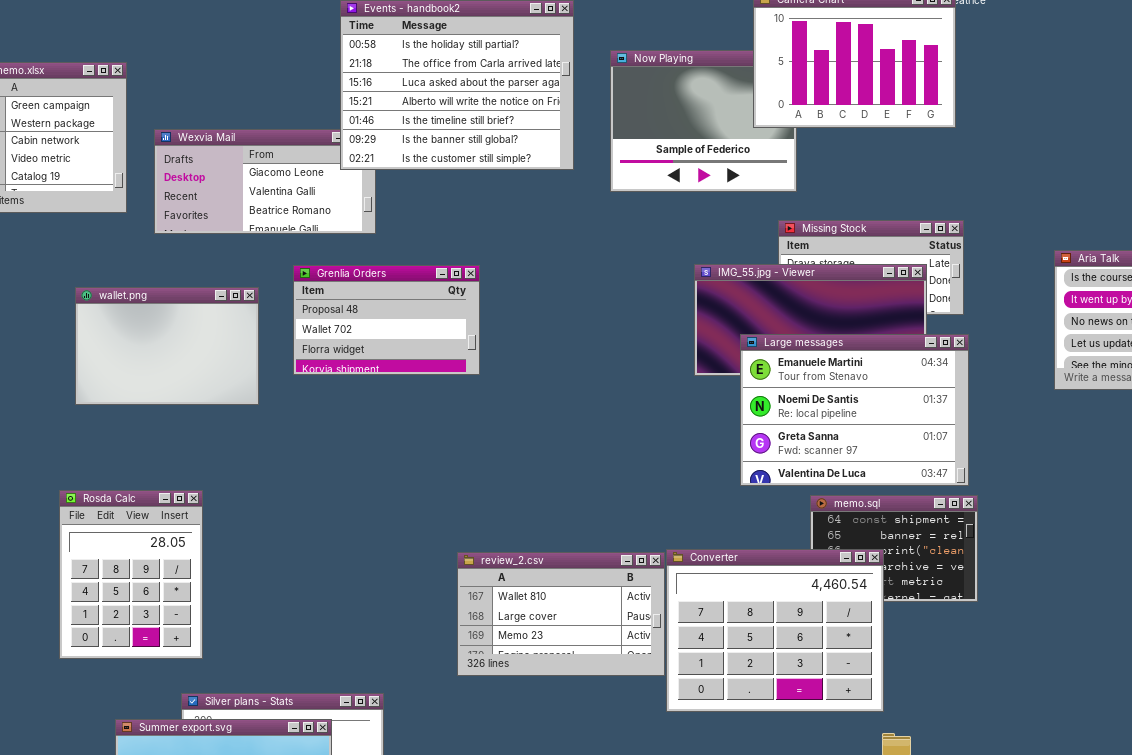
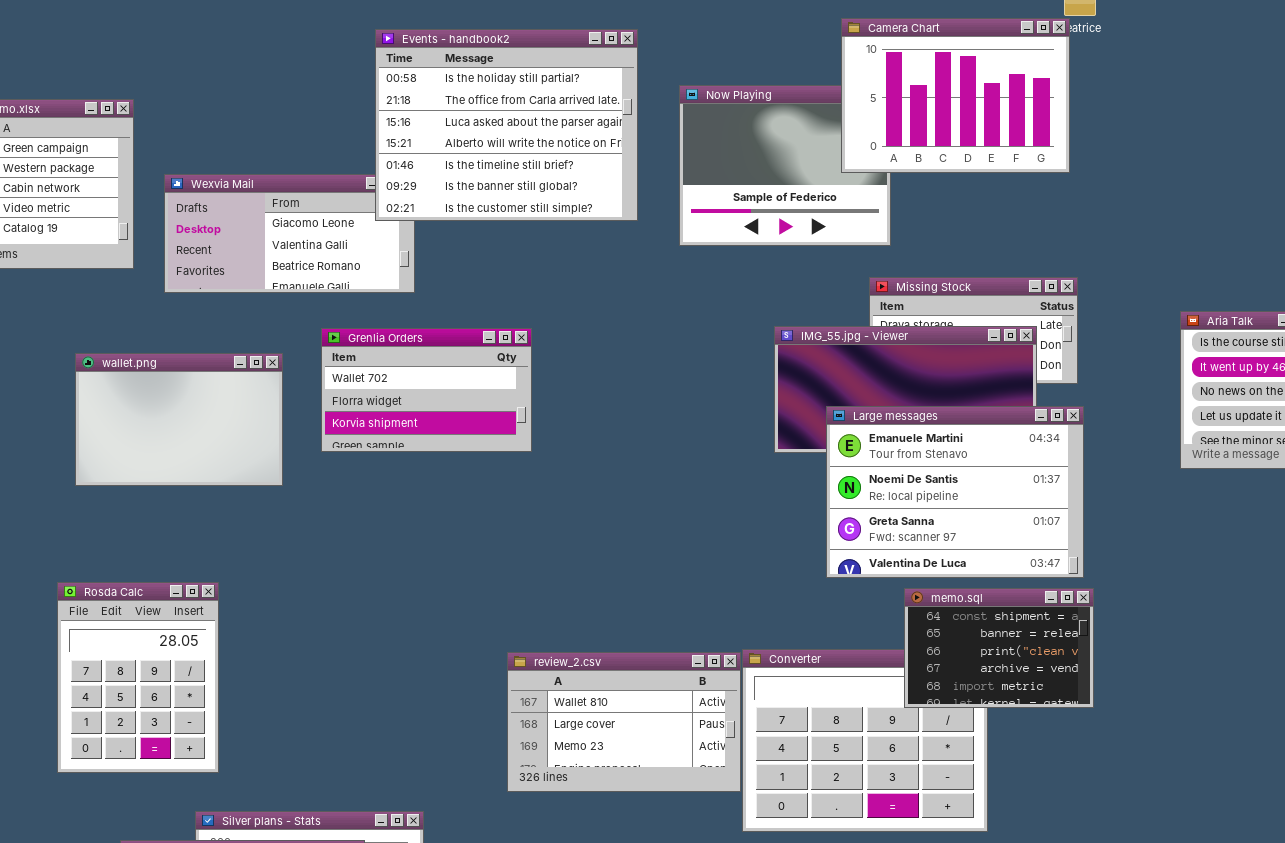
Grenlia Orders: [293,265,480,375] -> [321,328,532,452], scrolled down 1 row
memo.sql: [810,495,978,602] -> [904,588,1094,708], raised

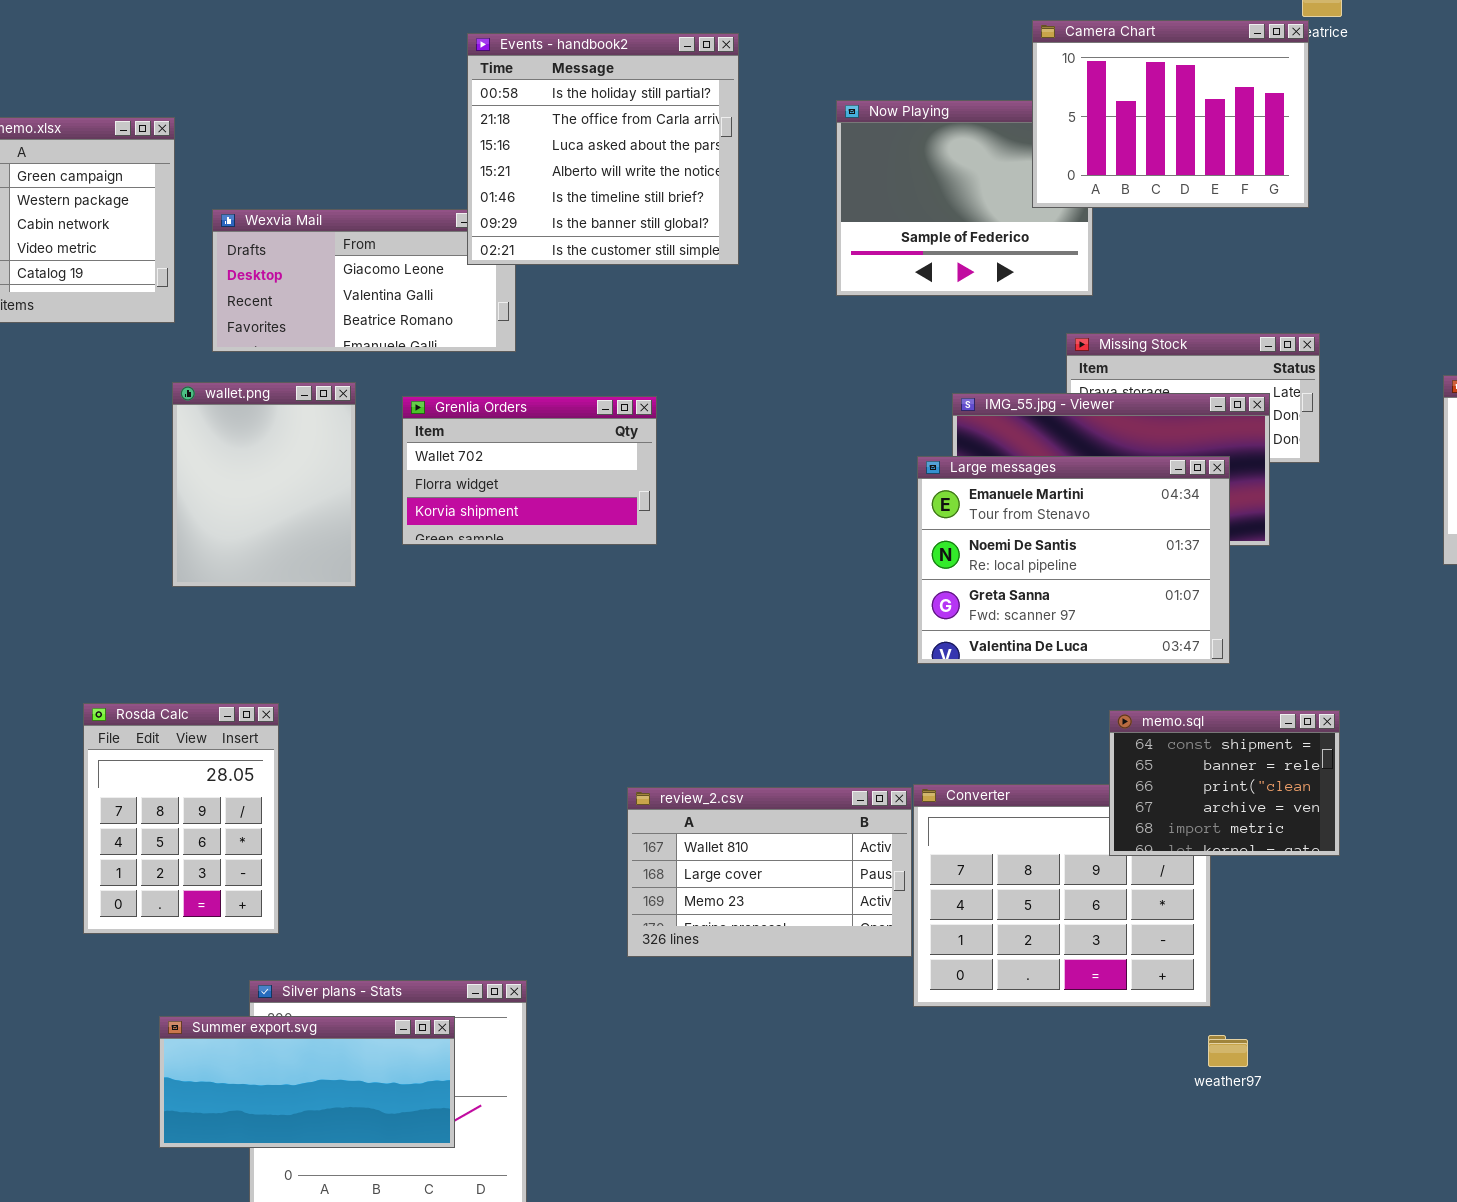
Events - handbook2: [375,29,638,221] -> [467,33,739,265], resized
wallet.png: [75,353,283,486] -> [172,382,356,587], resized
Large messages: [826,406,1084,578] -> [917,456,1230,664], moved

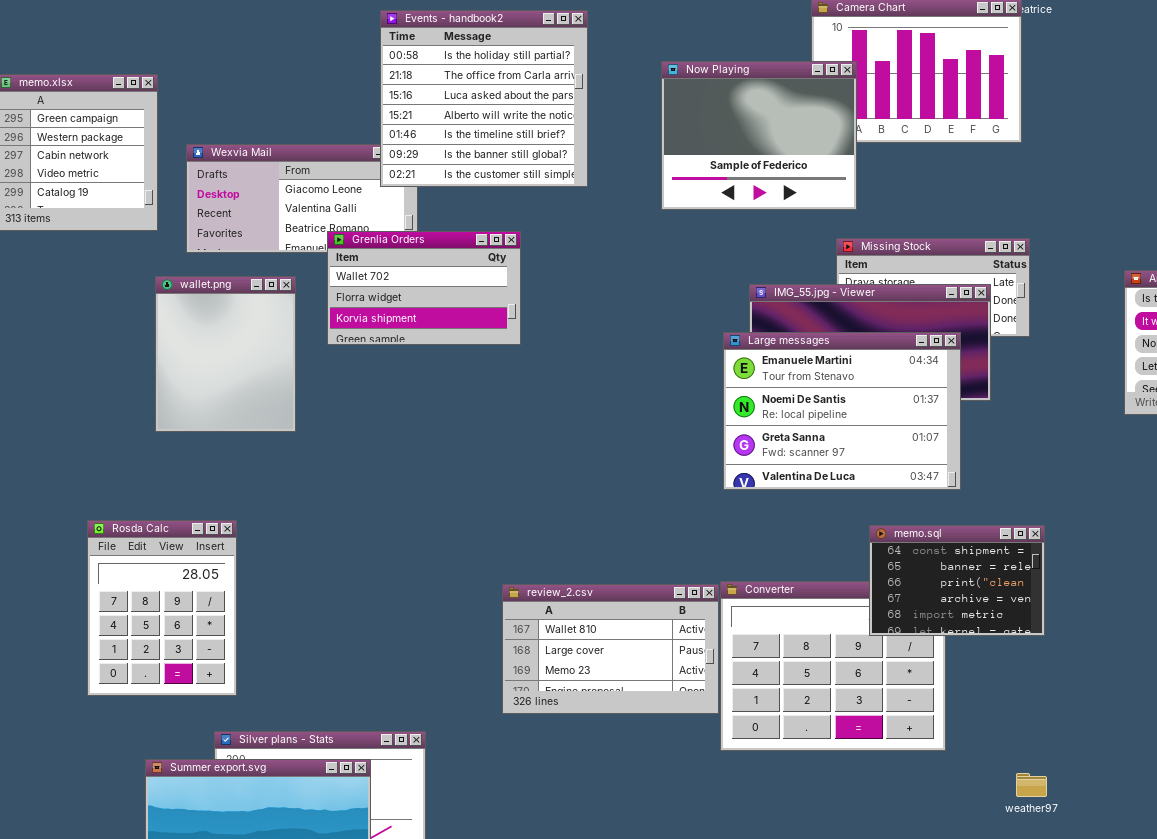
Now Playing: [836,100,1093,296] -> [661,61,857,210], raised
Grenlia Orders: [402,396,657,545] -> [327,231,521,345], moved
weather97: [1208,1035,1248,1067] -> [1016,773,1047,797], moved

